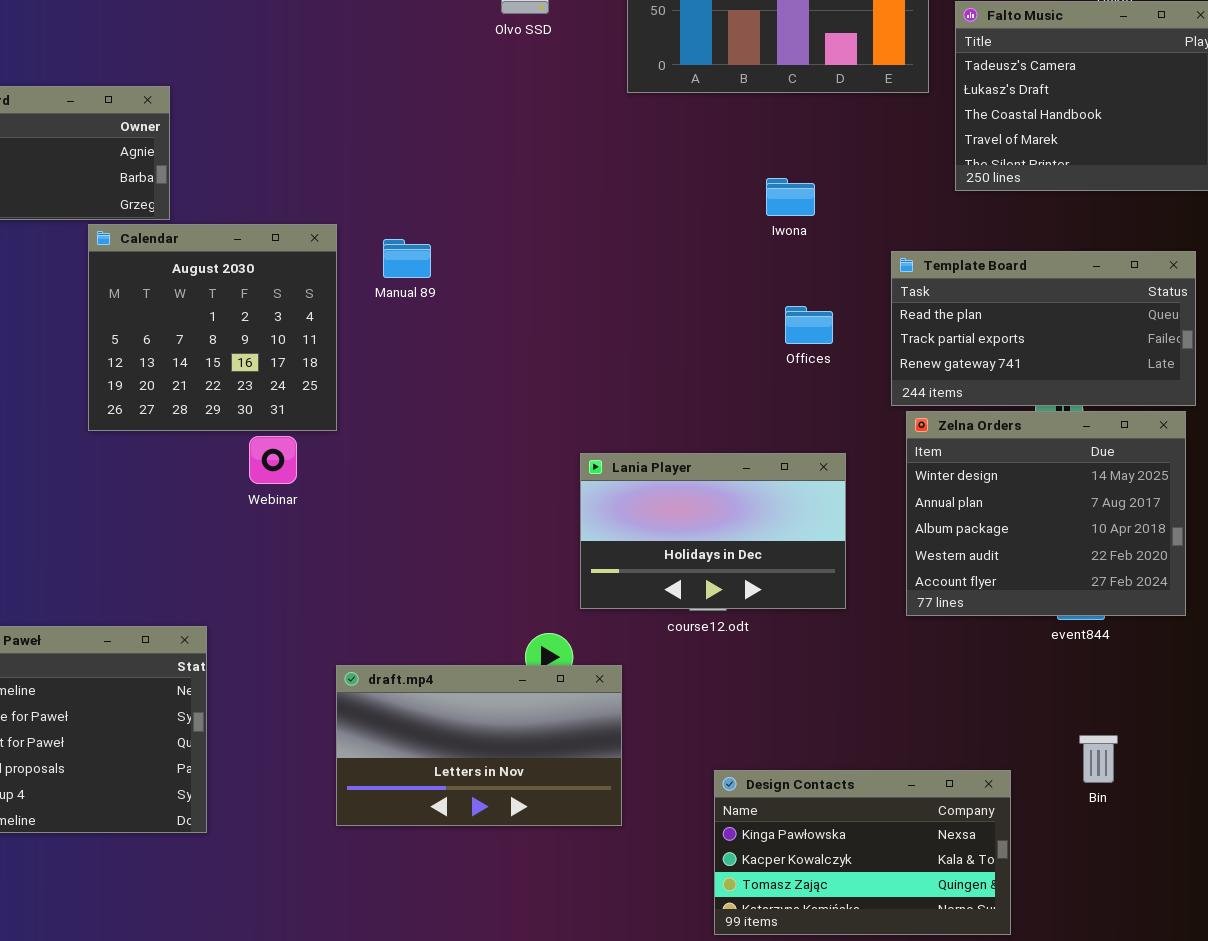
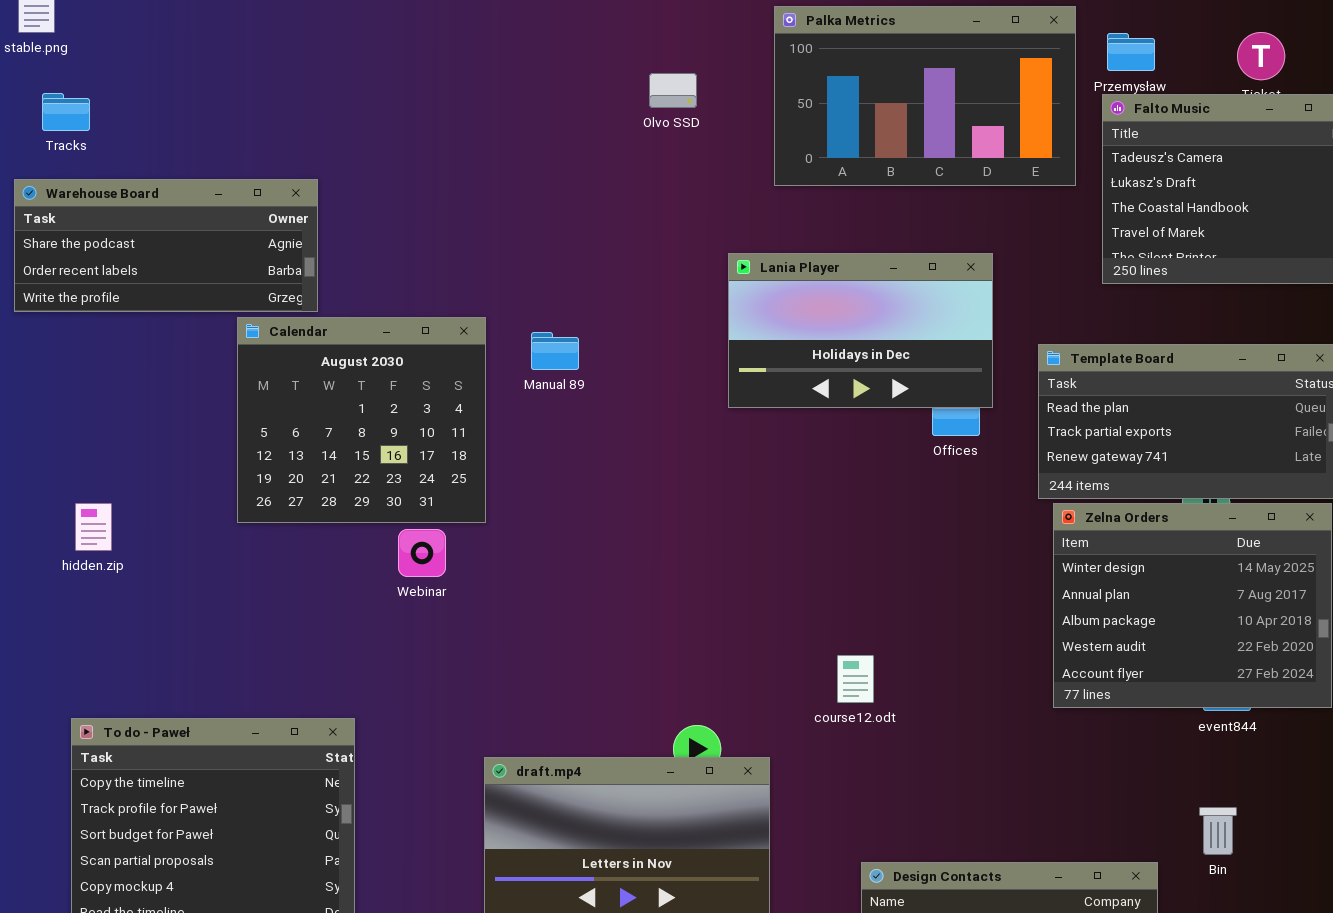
Lania Player: [580,453,846,609] -> [728,253,993,408], moved
Bin: [1079,735,1118,783] -> [1199,807,1237,855], moved

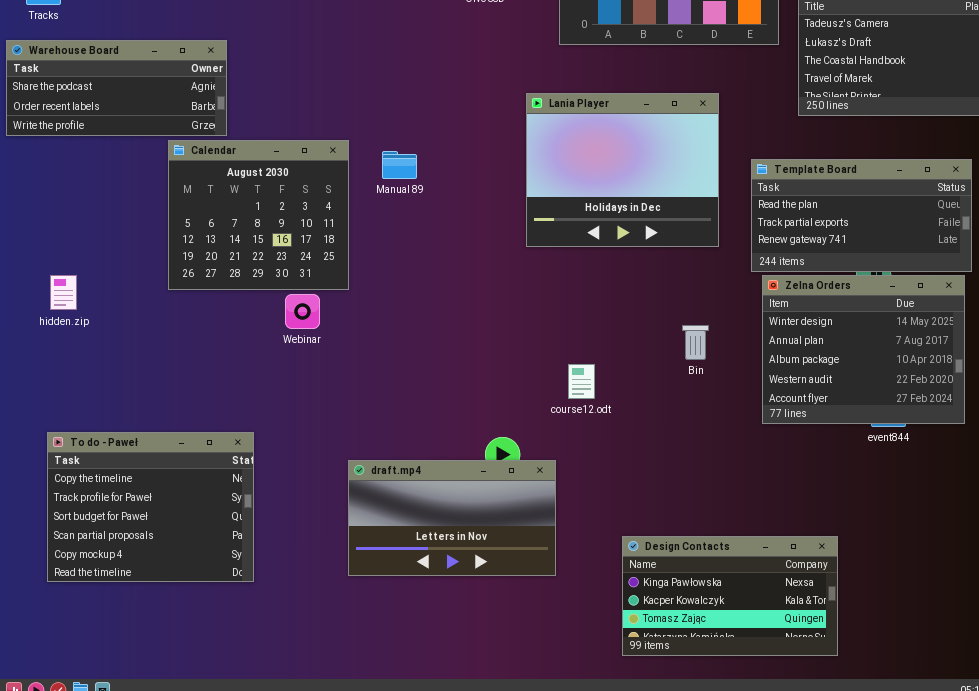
Lania Player: [728,253,993,408] -> [526,93,719,247], resized
course12.odt: [837,655,874,703] -> [568,364,595,399], moved
Bin: [1199,807,1237,855] -> [682,325,709,360], moved

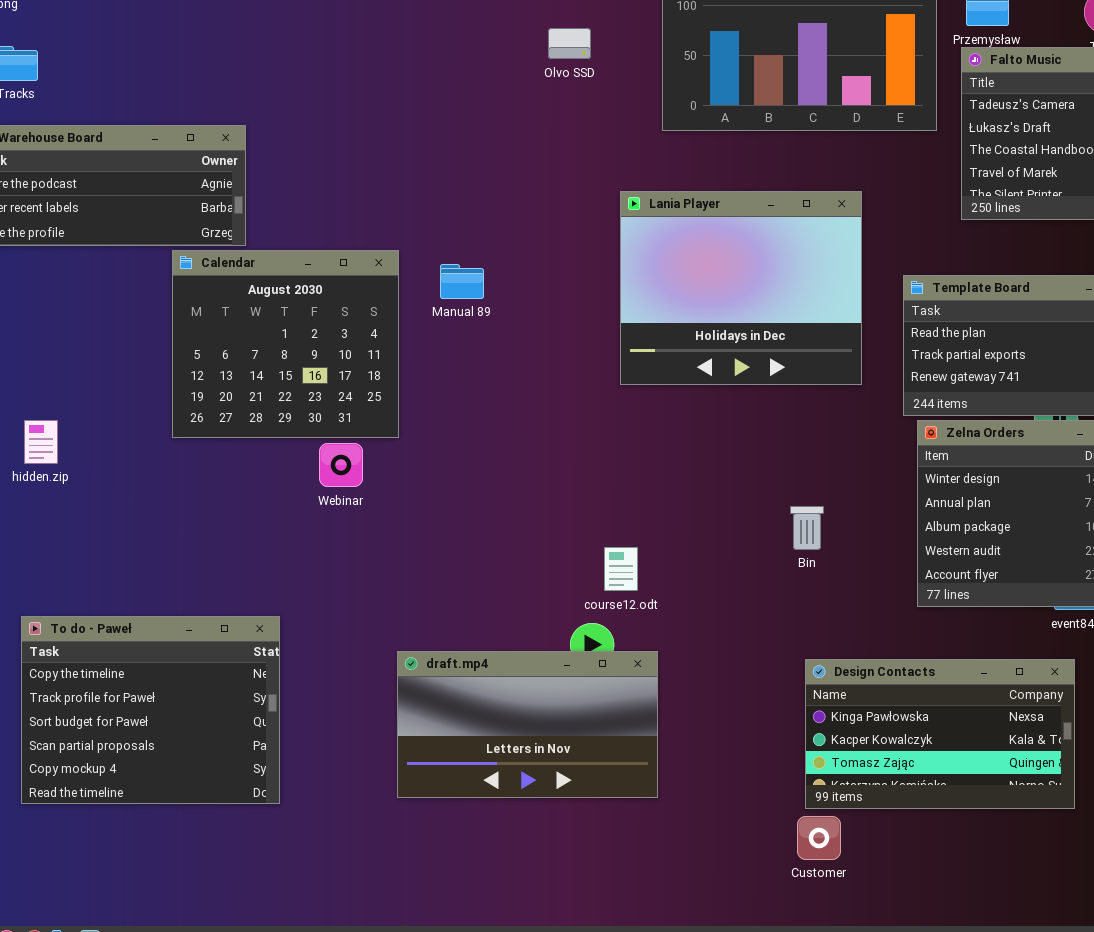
Bin: [682,325,709,360] -> [790,506,824,550], moved
course12.odt: [568,364,595,399] -> [604,547,638,591], moved
Design Contacts: [622,536,838,656] -> [805,659,1075,809], moved

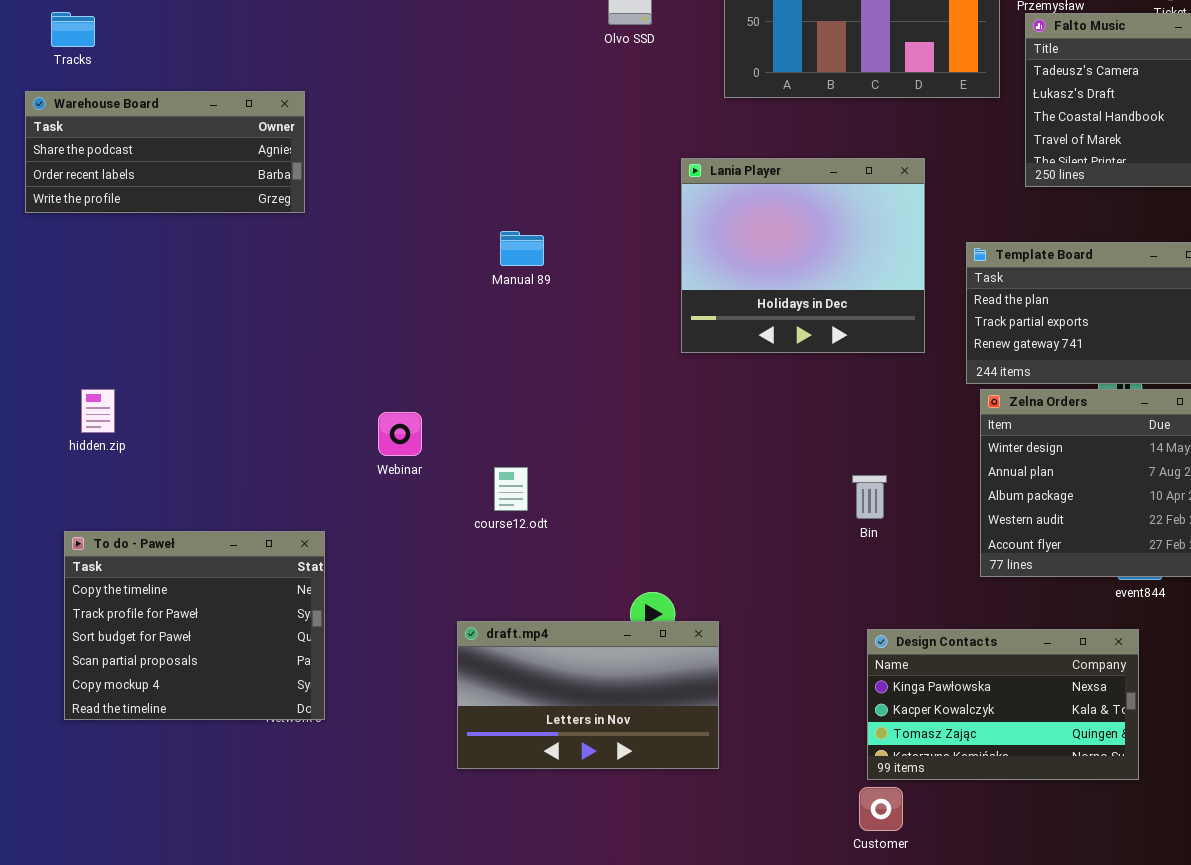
Calendar: [172,250,399,438] -> none, closed
course12.odt: [604,547,638,591] -> [494,467,528,511], moved
To do - Paweł: [21,616,280,804] -> [64,531,325,720], moved

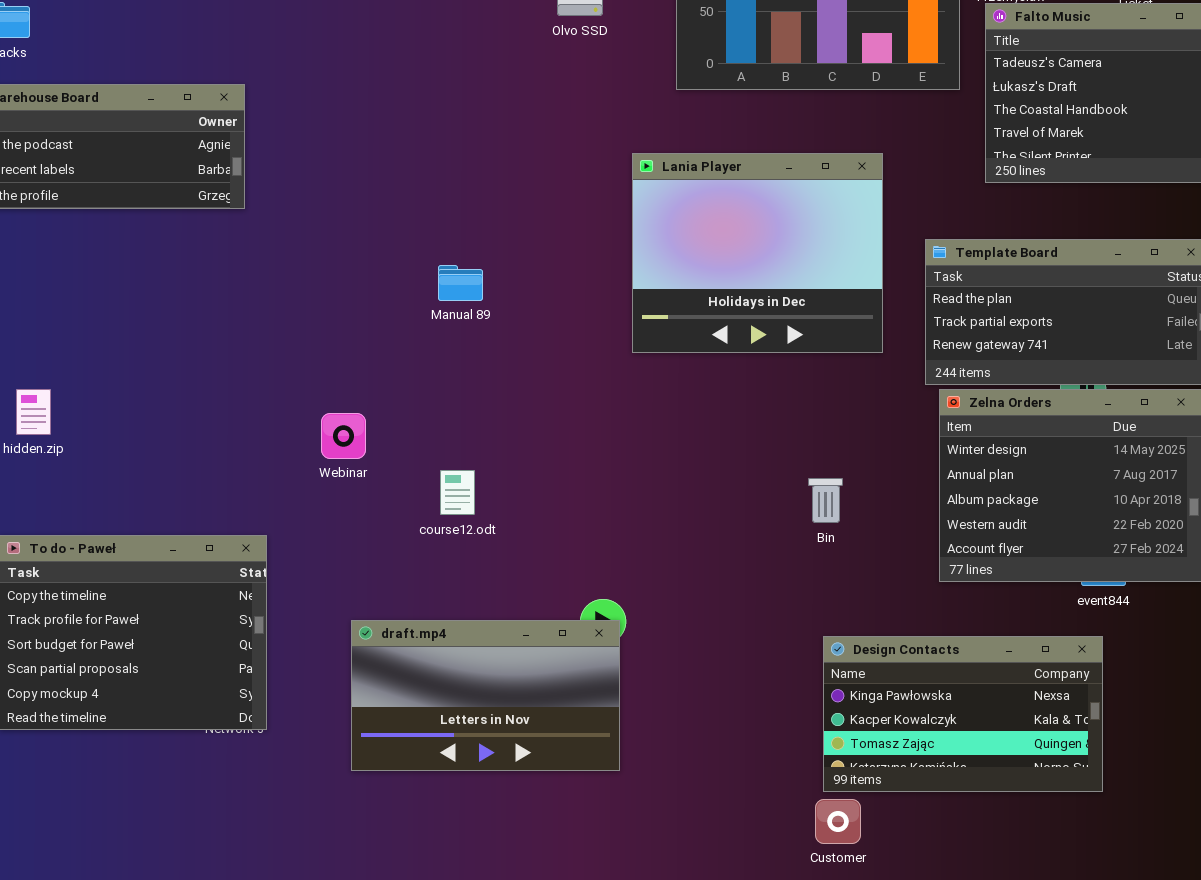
Manual 89: [500,231,544,266] -> [438,265,483,301], moved
draft.mp4: [457,621,719,769] -> [351,620,620,771], moved

